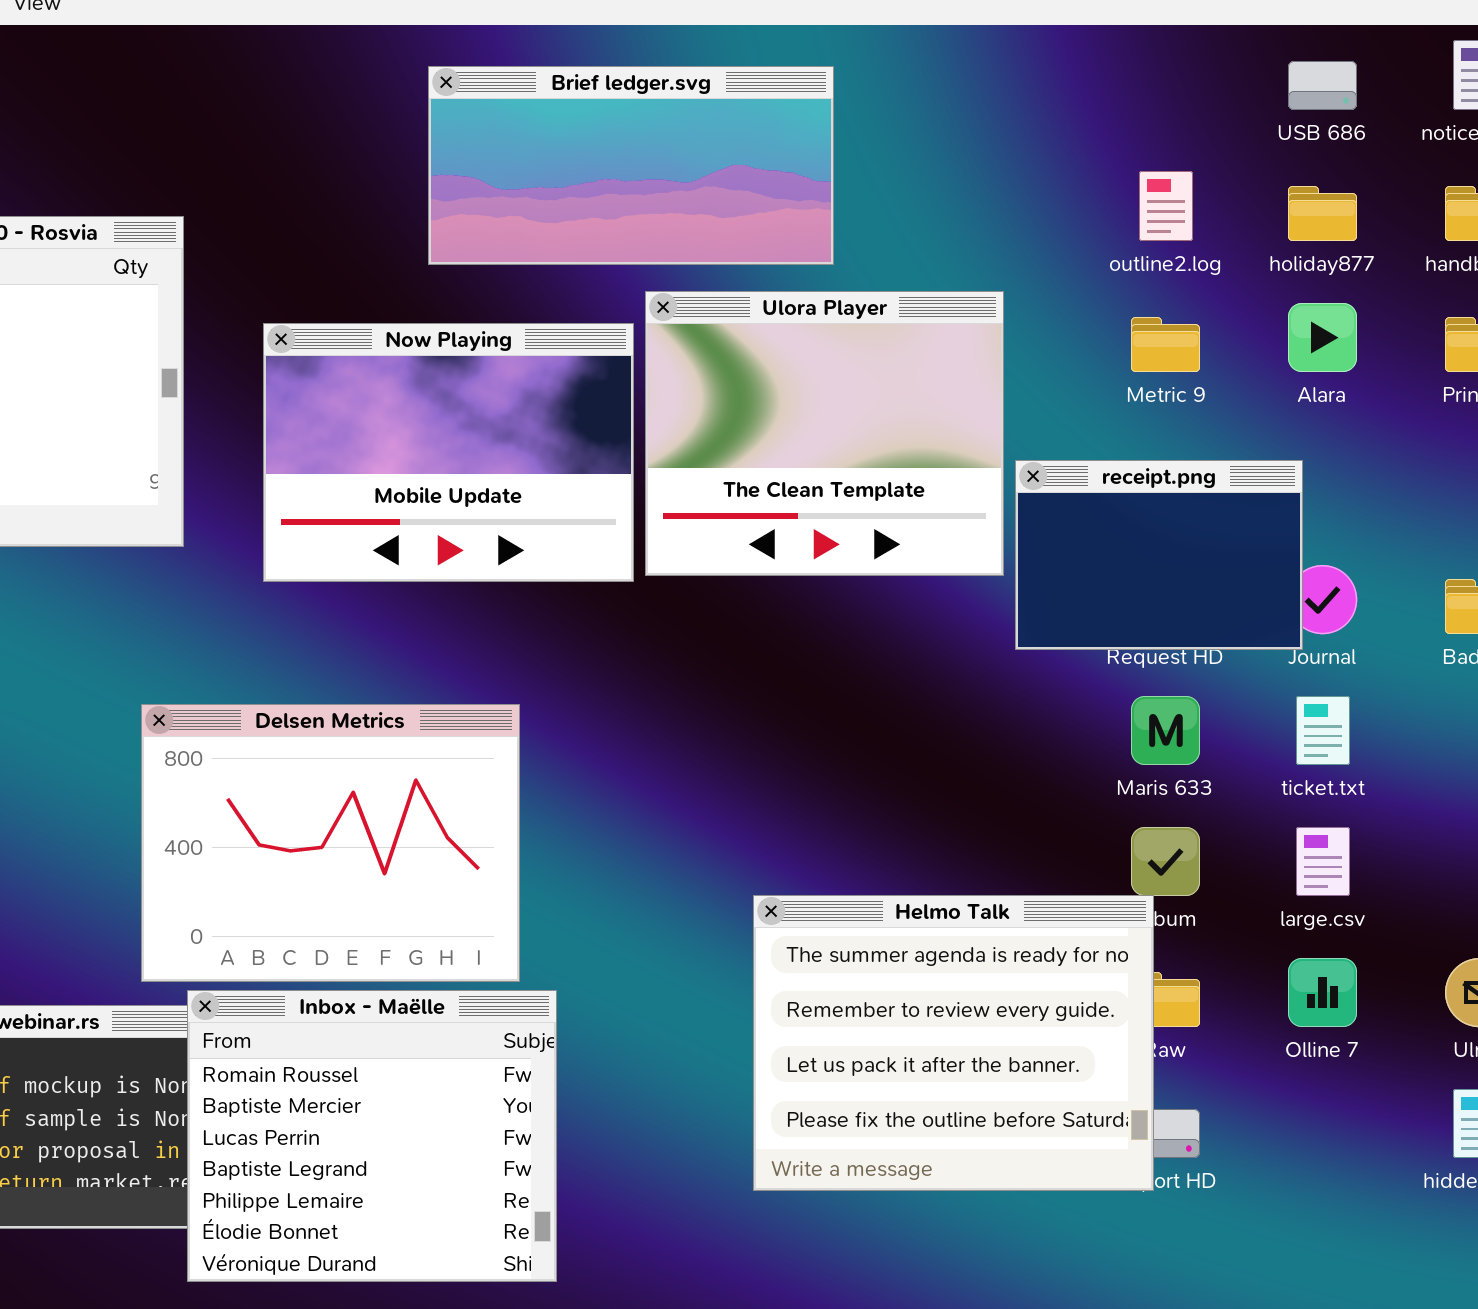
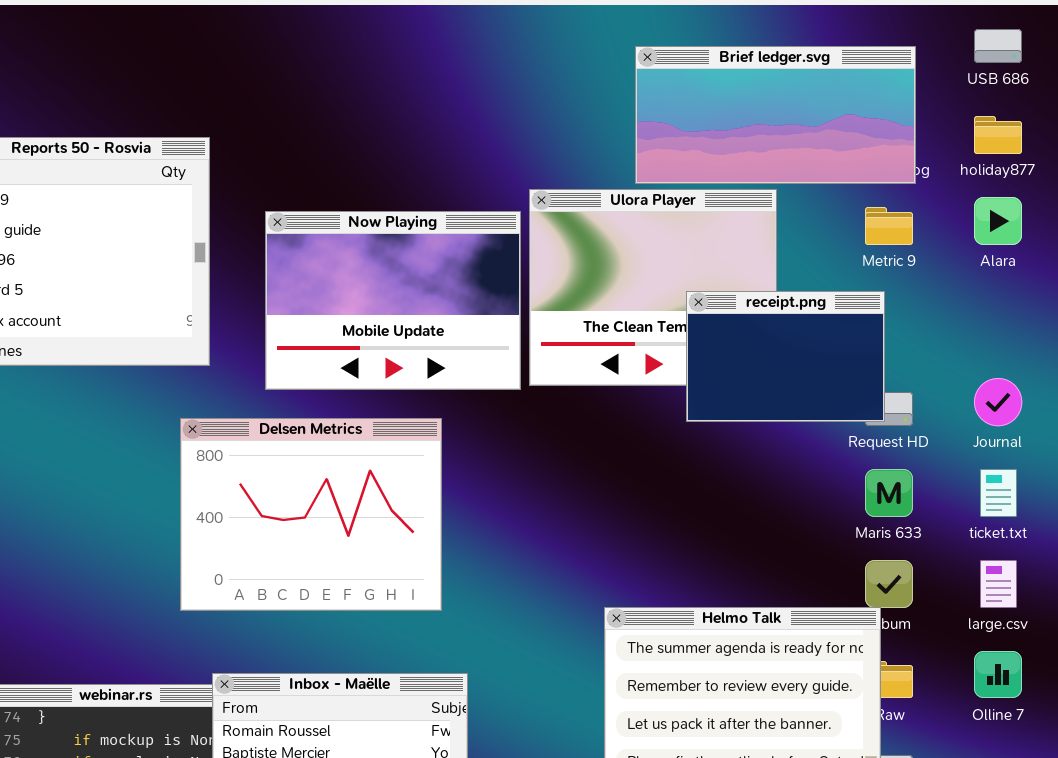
Brief ledger.svg: [428,66,834,265] -> [635,46,916,184], moved
receipt.png: [1015,460,1303,650] -> [686,291,885,422], moved
Delsen Metrics: [141,704,520,982] -> [180,418,442,611], moved

